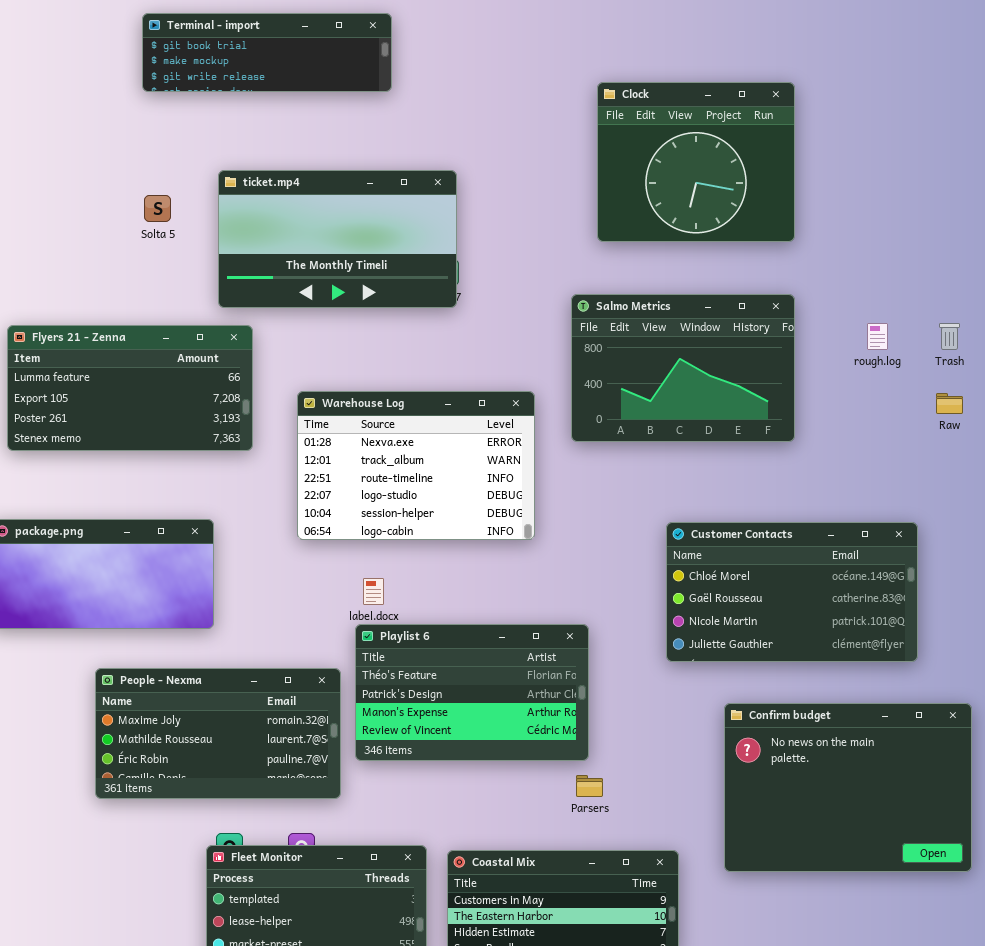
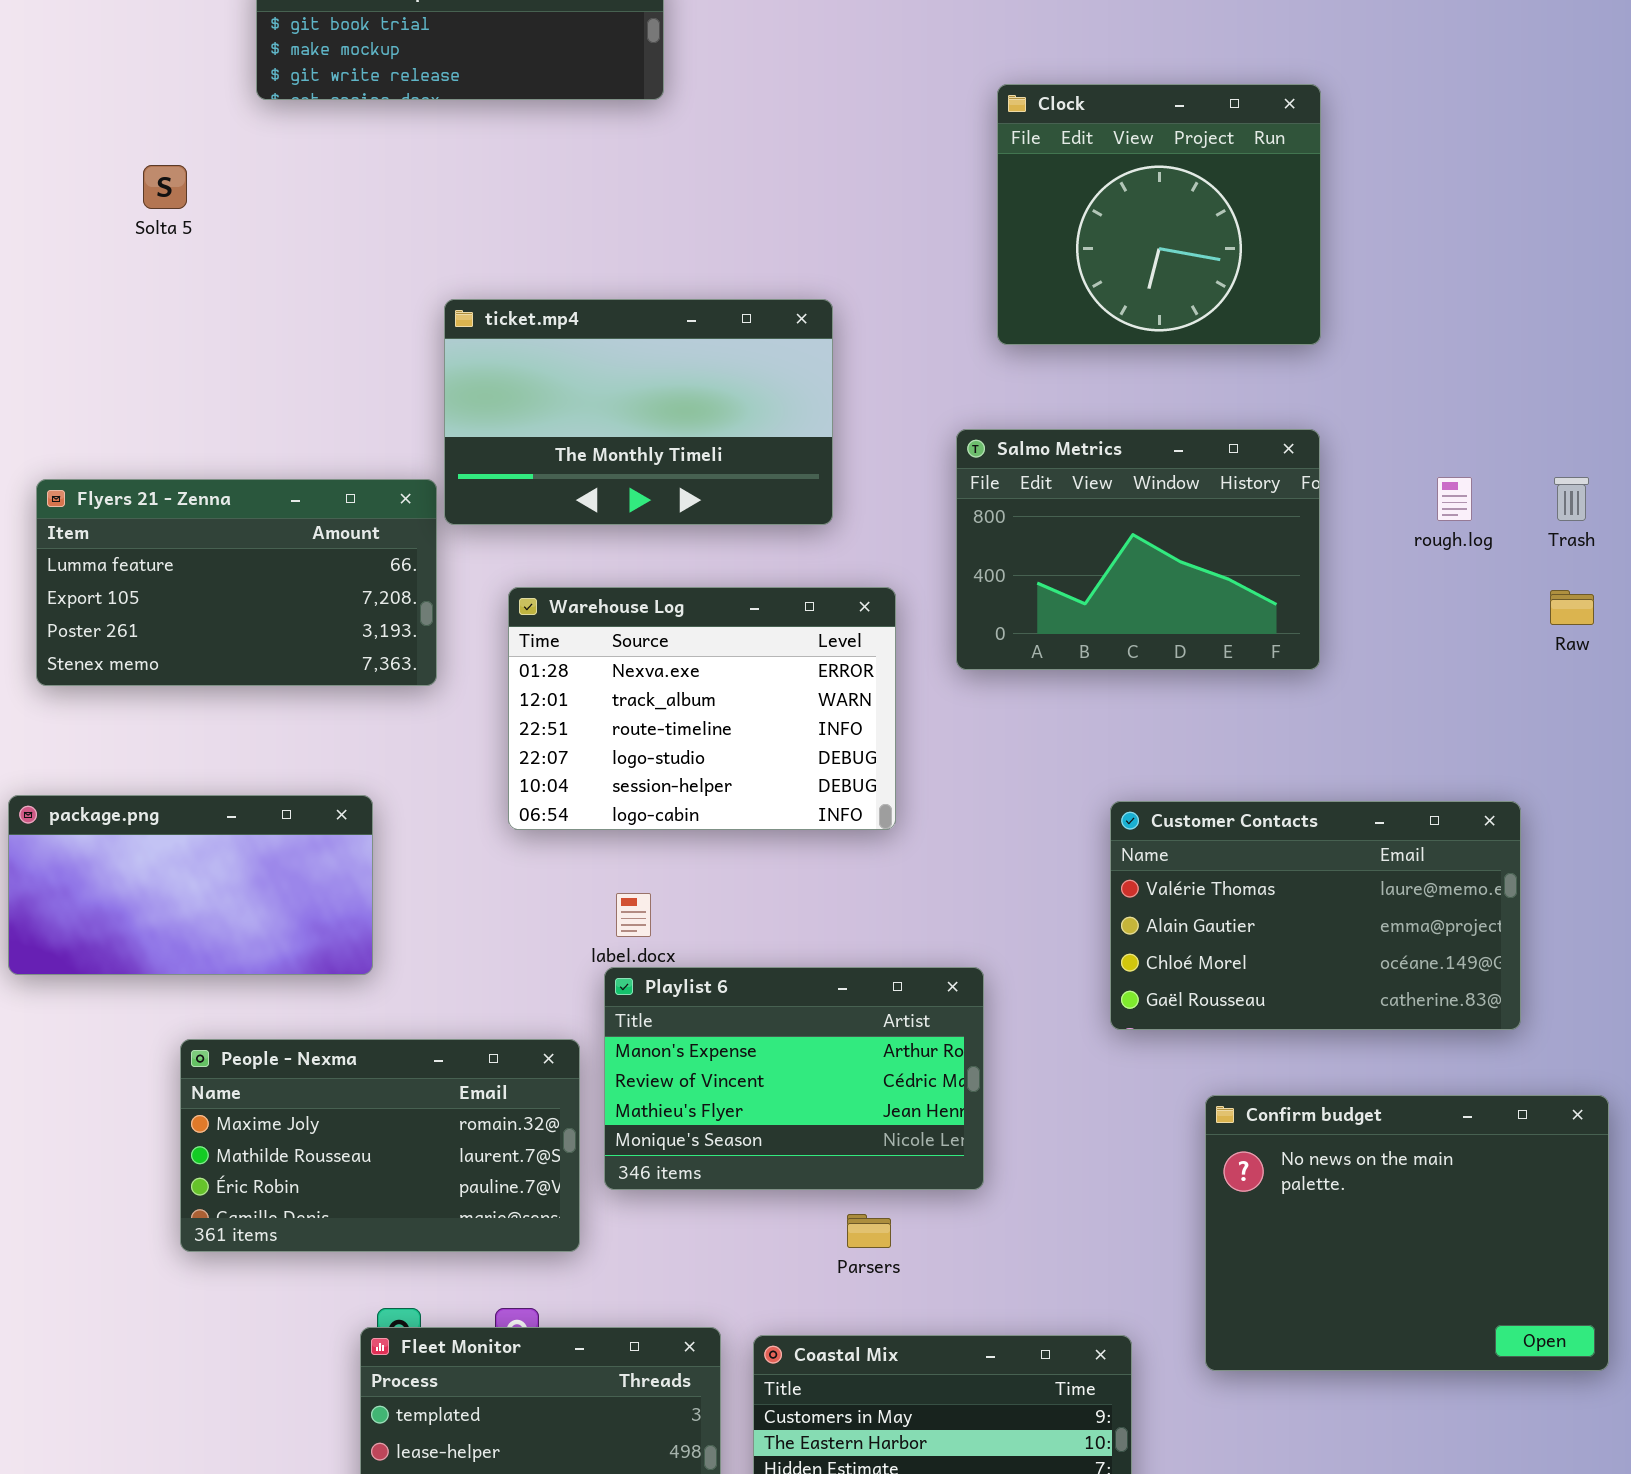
ticket.mp4: [218,170,457,308] -> [444,299,833,525], moved
Solta 5: [144,195,171,222] -> [143,165,187,209], moved
Customer Contacts: [666,522,918,662] -> [1110,801,1521,1030], scrolled up 2 rows
Playlist 6: [355,624,589,761] -> [604,967,984,1190], scrolled down 2 rows
Parsers: [576,775,603,797] -> [847,1214,891,1248], moved

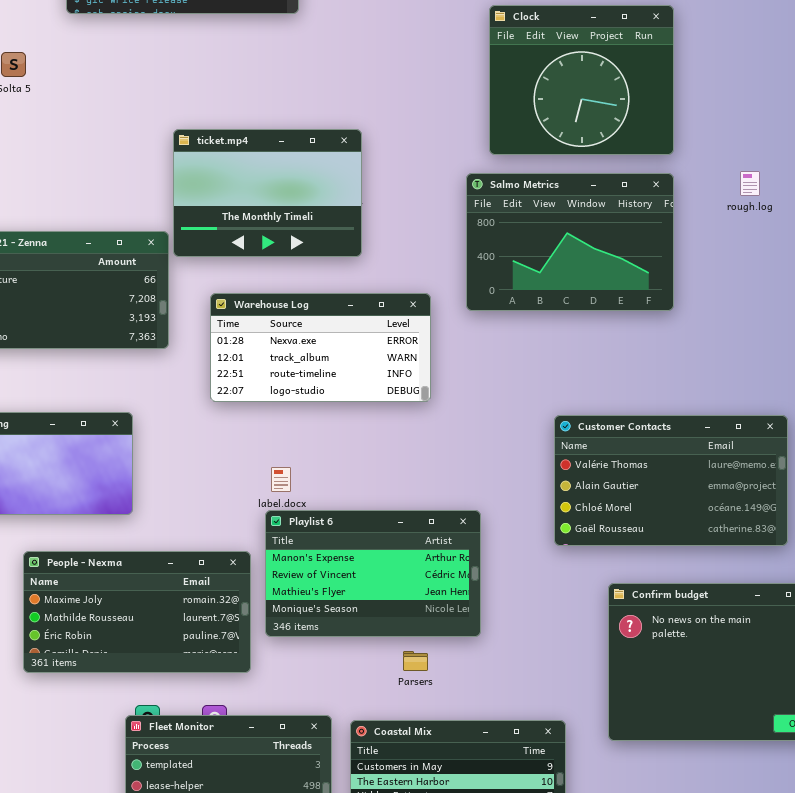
ticket.mp4: [444,299,833,525] -> [173,129,362,257], resized
Salmo Metrics: [956,429,1320,670] -> [466,173,674,311], moved
rough.log: [1437,477,1472,521] -> [740,171,760,196], moved
Warehouse Log: [508,587,896,830] -> [210,293,431,402], resized

